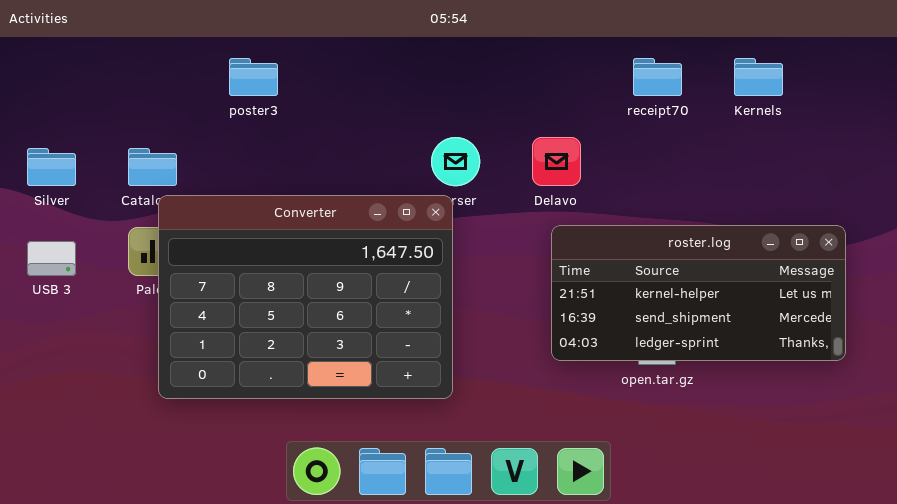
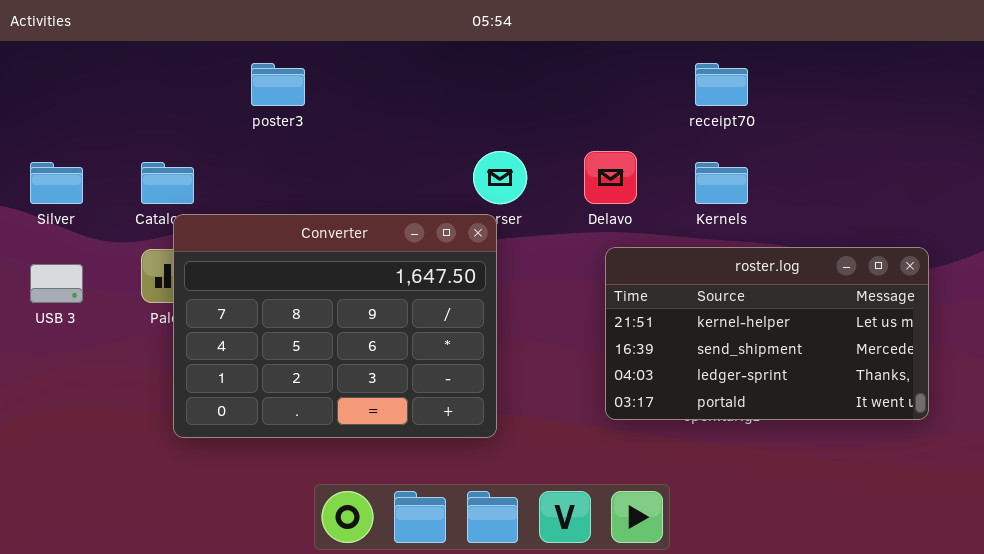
Kernels: [734,58,783,96] -> [695,162,748,204], moved
roster.log: [551,225,846,361] -> [605,247,929,420], resized

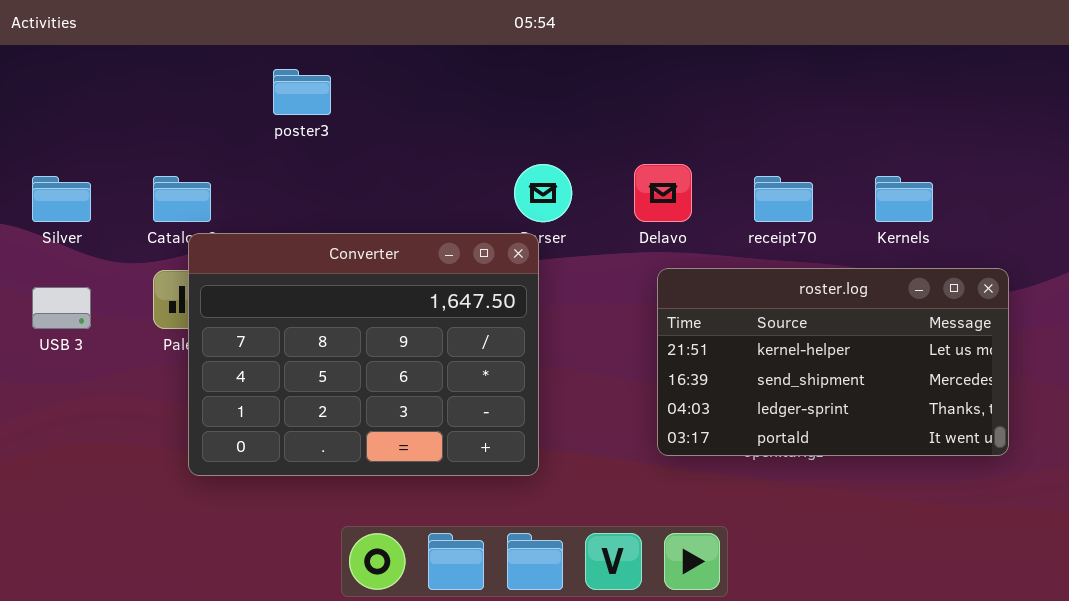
receipt70: [695,63,748,106] -> [754,176,813,222], moved
Kernels: [695,162,748,204] -> [875,176,933,222], moved

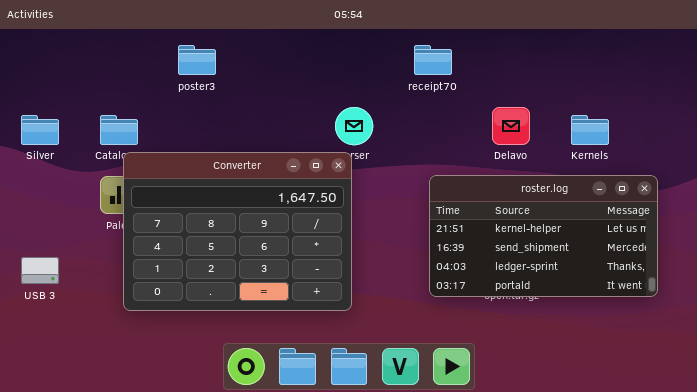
Delavo: [634,164,692,222] -> [492,107,530,145], moved
receipt70: [754,176,813,222] -> [414,45,452,75], moved
USB 3: [32,287,91,329] -> [21,257,59,284], moved

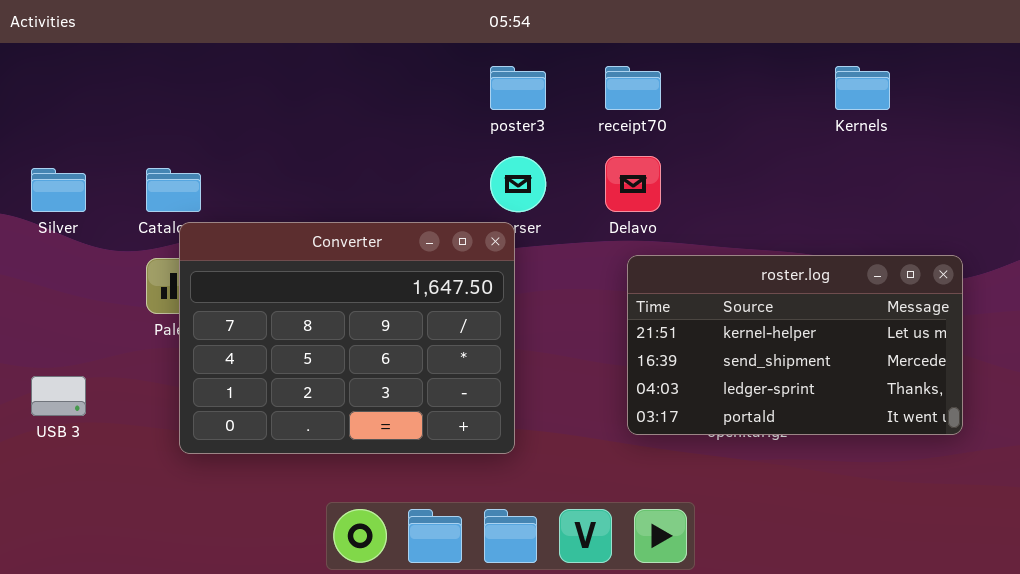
poster3: [178,45,216,75] -> [490,66,546,110], moved
Delavo: [492,107,530,145] -> [605,156,661,212], moved
Kernels: [571,115,609,145] -> [835,66,890,110], moved

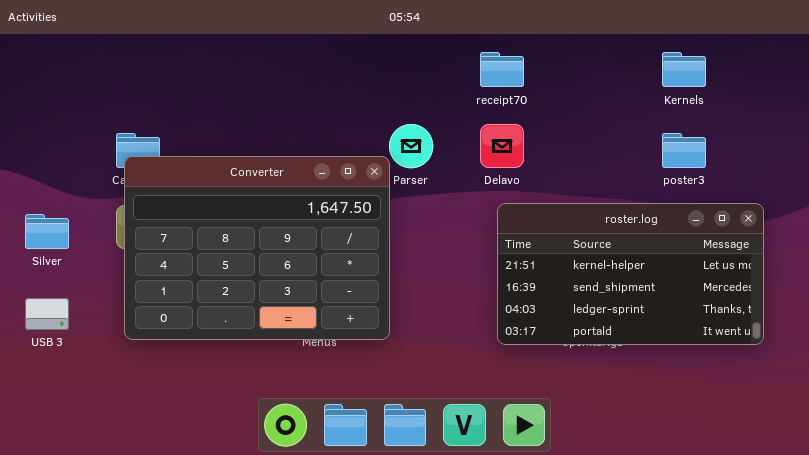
poster3: [490,66,546,110] -> [662,133,706,168], moved
Silver: [31,168,86,212] -> [25,214,69,249], moved
Converter: [179,222,515,454] -> [124,156,390,340], moved

